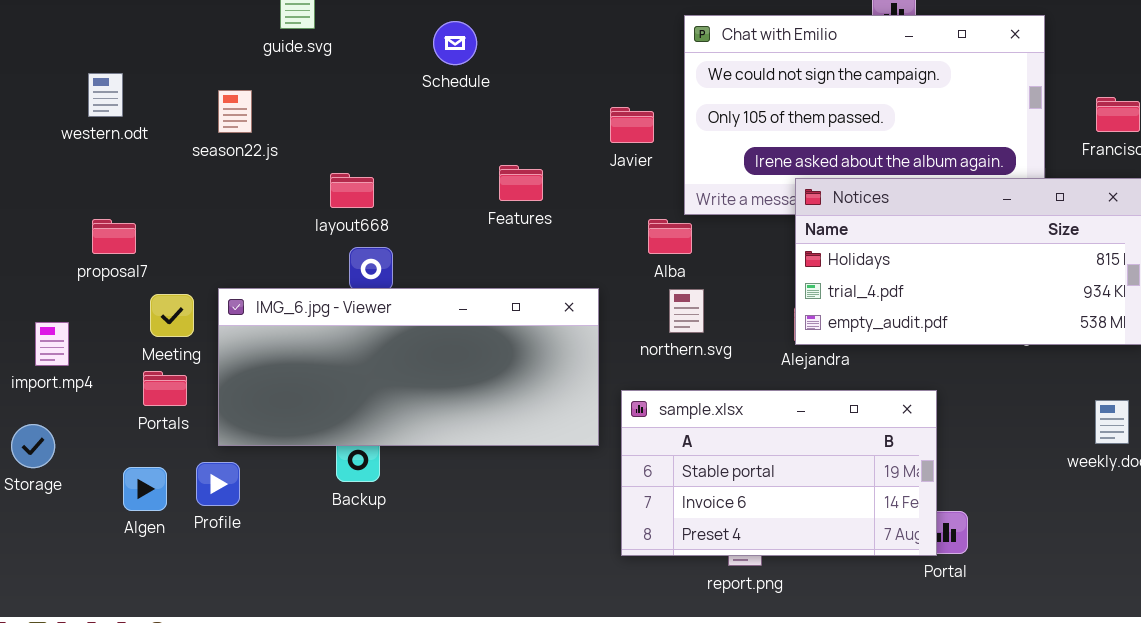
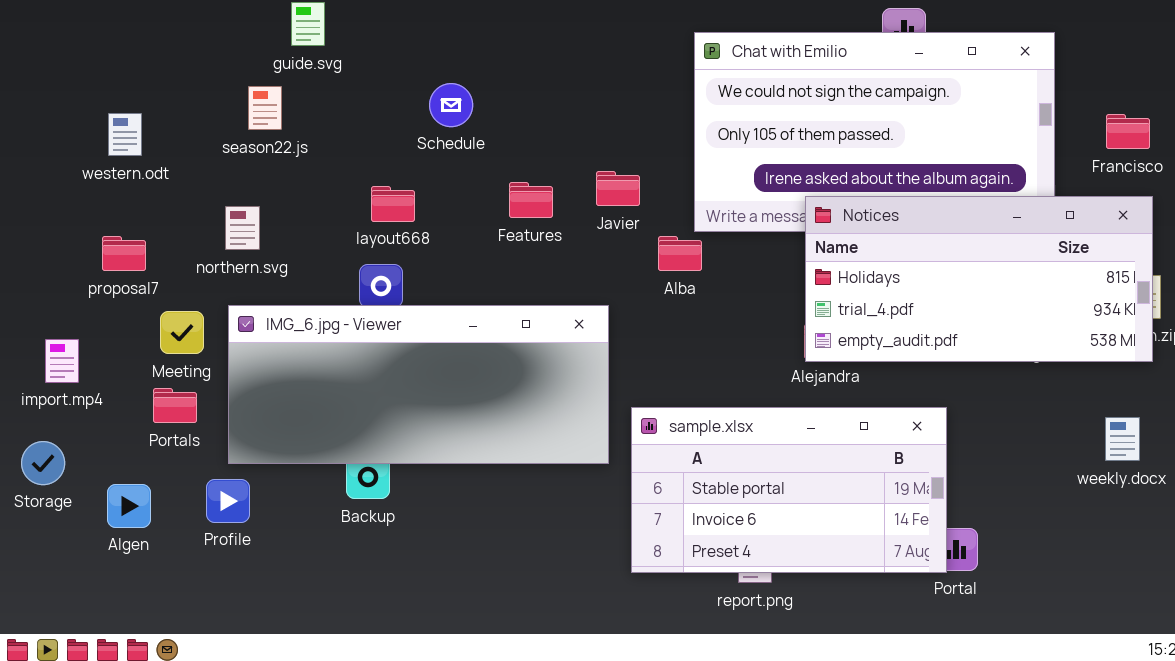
Schedule: [433,21,477,65] -> [429,83,473,127], moved
western.odt: [88,73,123,117] -> [108,113,142,156], moved
season22.js: [218,90,252,133] -> [248,86,282,130], moved
Javier: [610,107,654,143] -> [596,171,640,206], moved
layout668: [330,173,374,208] -> [371,186,415,222], moved
northern.svg: [669,289,704,333] -> [225,206,260,250], moved
Algen: [123,467,167,511] -> [107,484,151,528], moved

